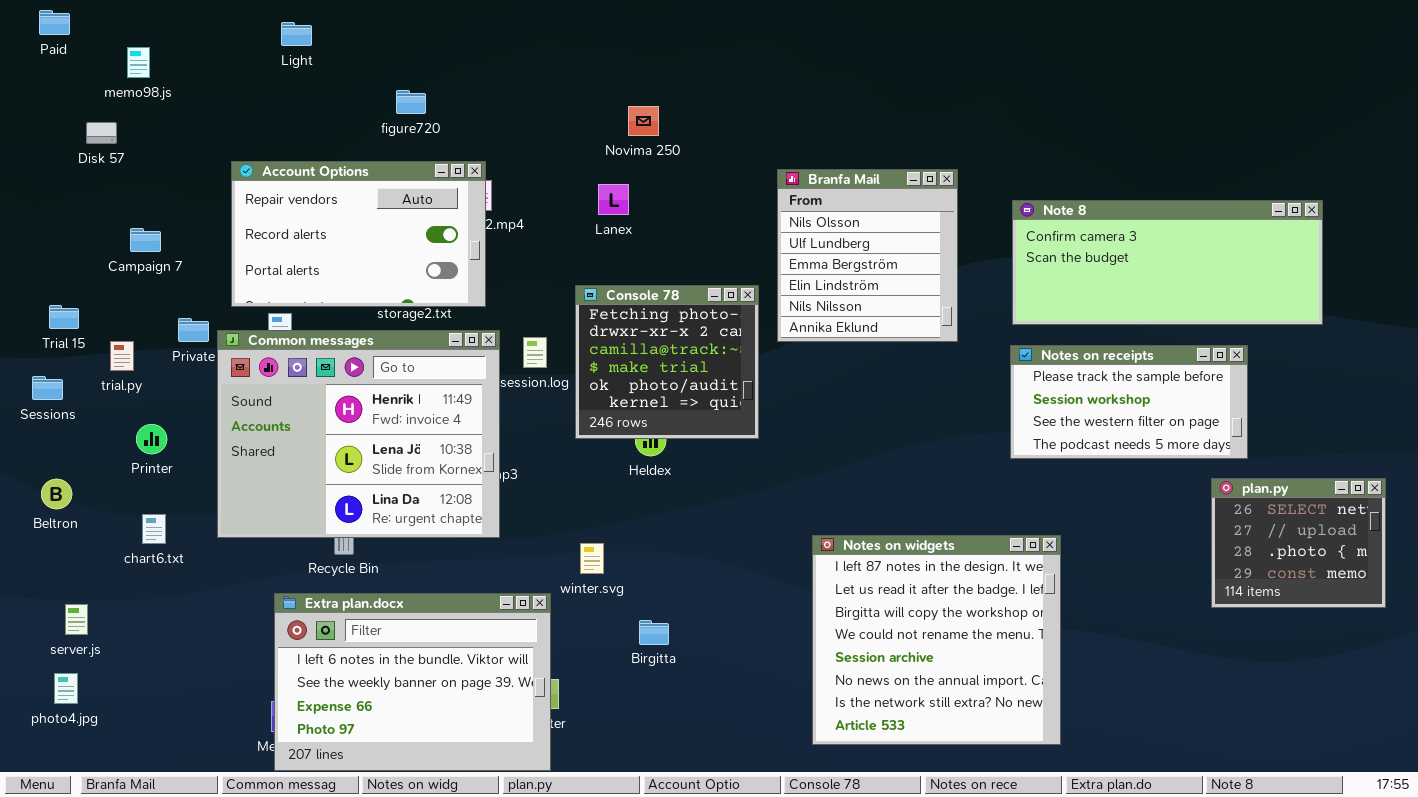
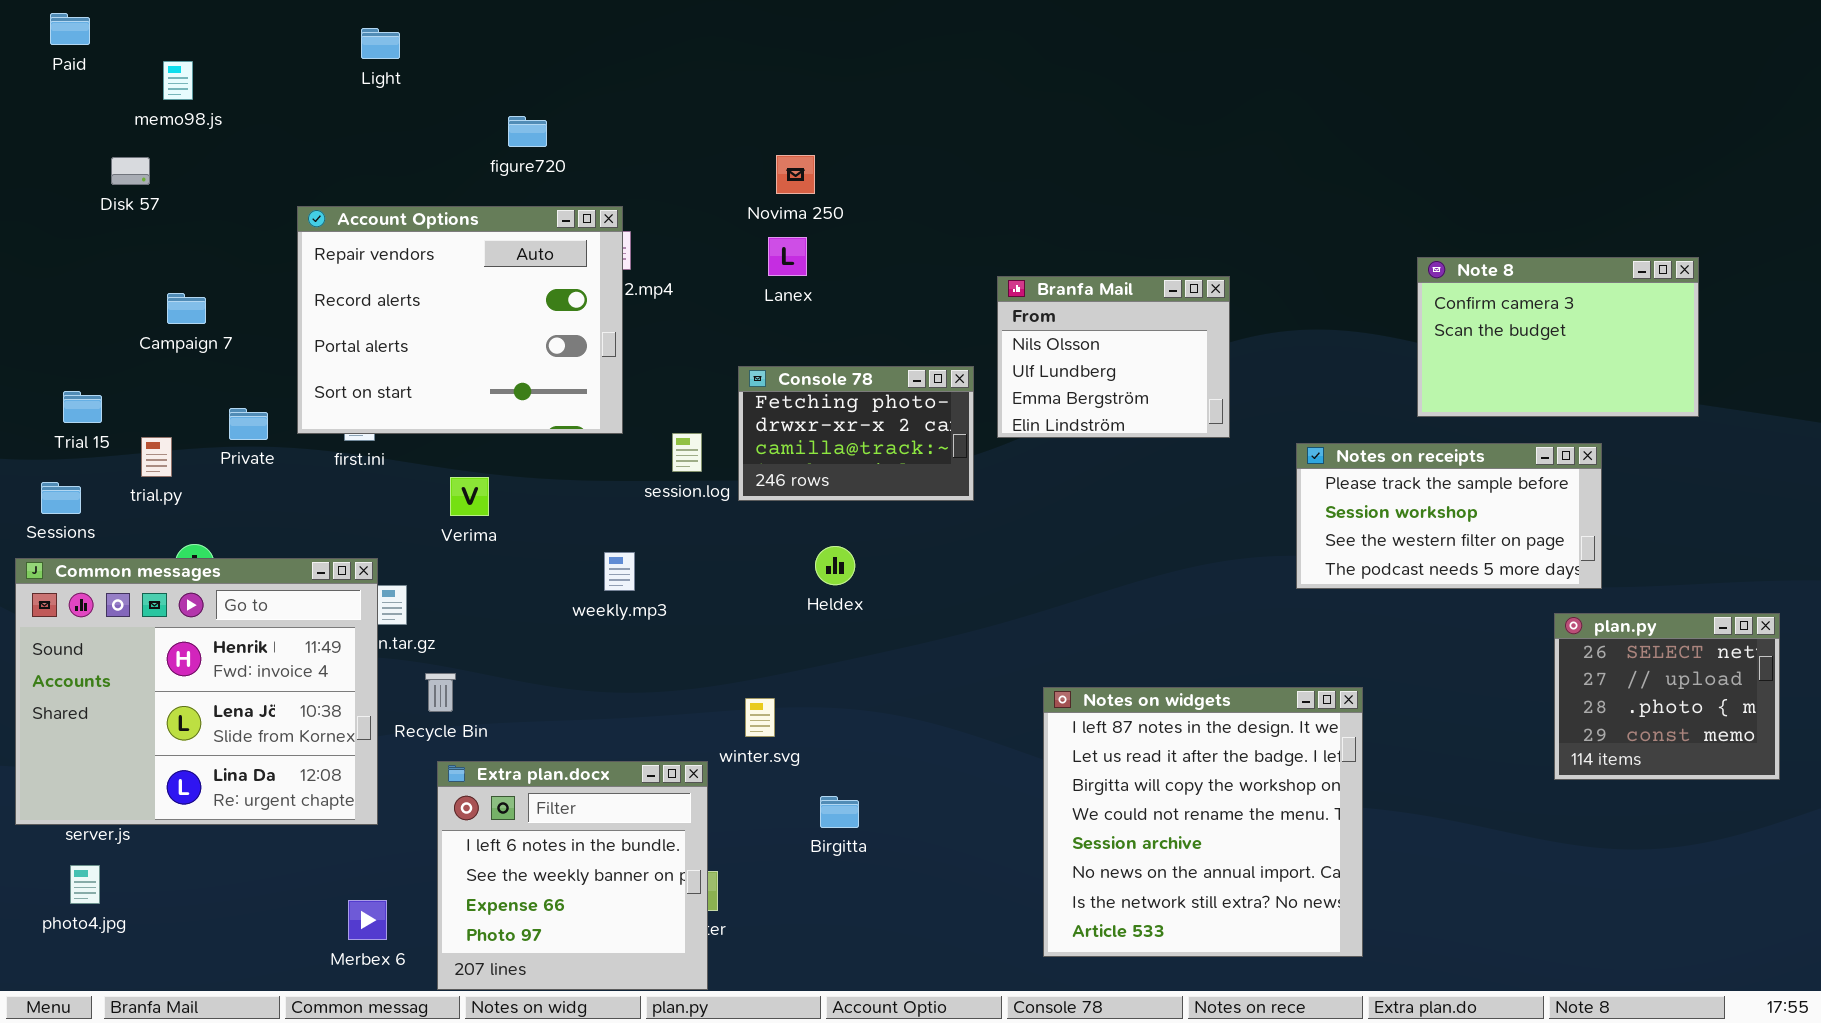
Novima 250: [628,106,659,136] -> [776,155,815,194], moved
Account Options: [231,161,486,307] -> [297,206,623,434], resized
Branfa Mail: [777,169,958,342] -> [997,276,1230,438], resized
Note 8: [1012,200,1323,325] -> [1417,257,1699,417], resized
Console 78: [575,285,759,439] -> [738,366,974,501], resized
Common messages: [217,330,500,538] -> [15,558,378,825], moved
Extra plan.docx: [274,593,551,771] -> [437,761,708,990], resized

